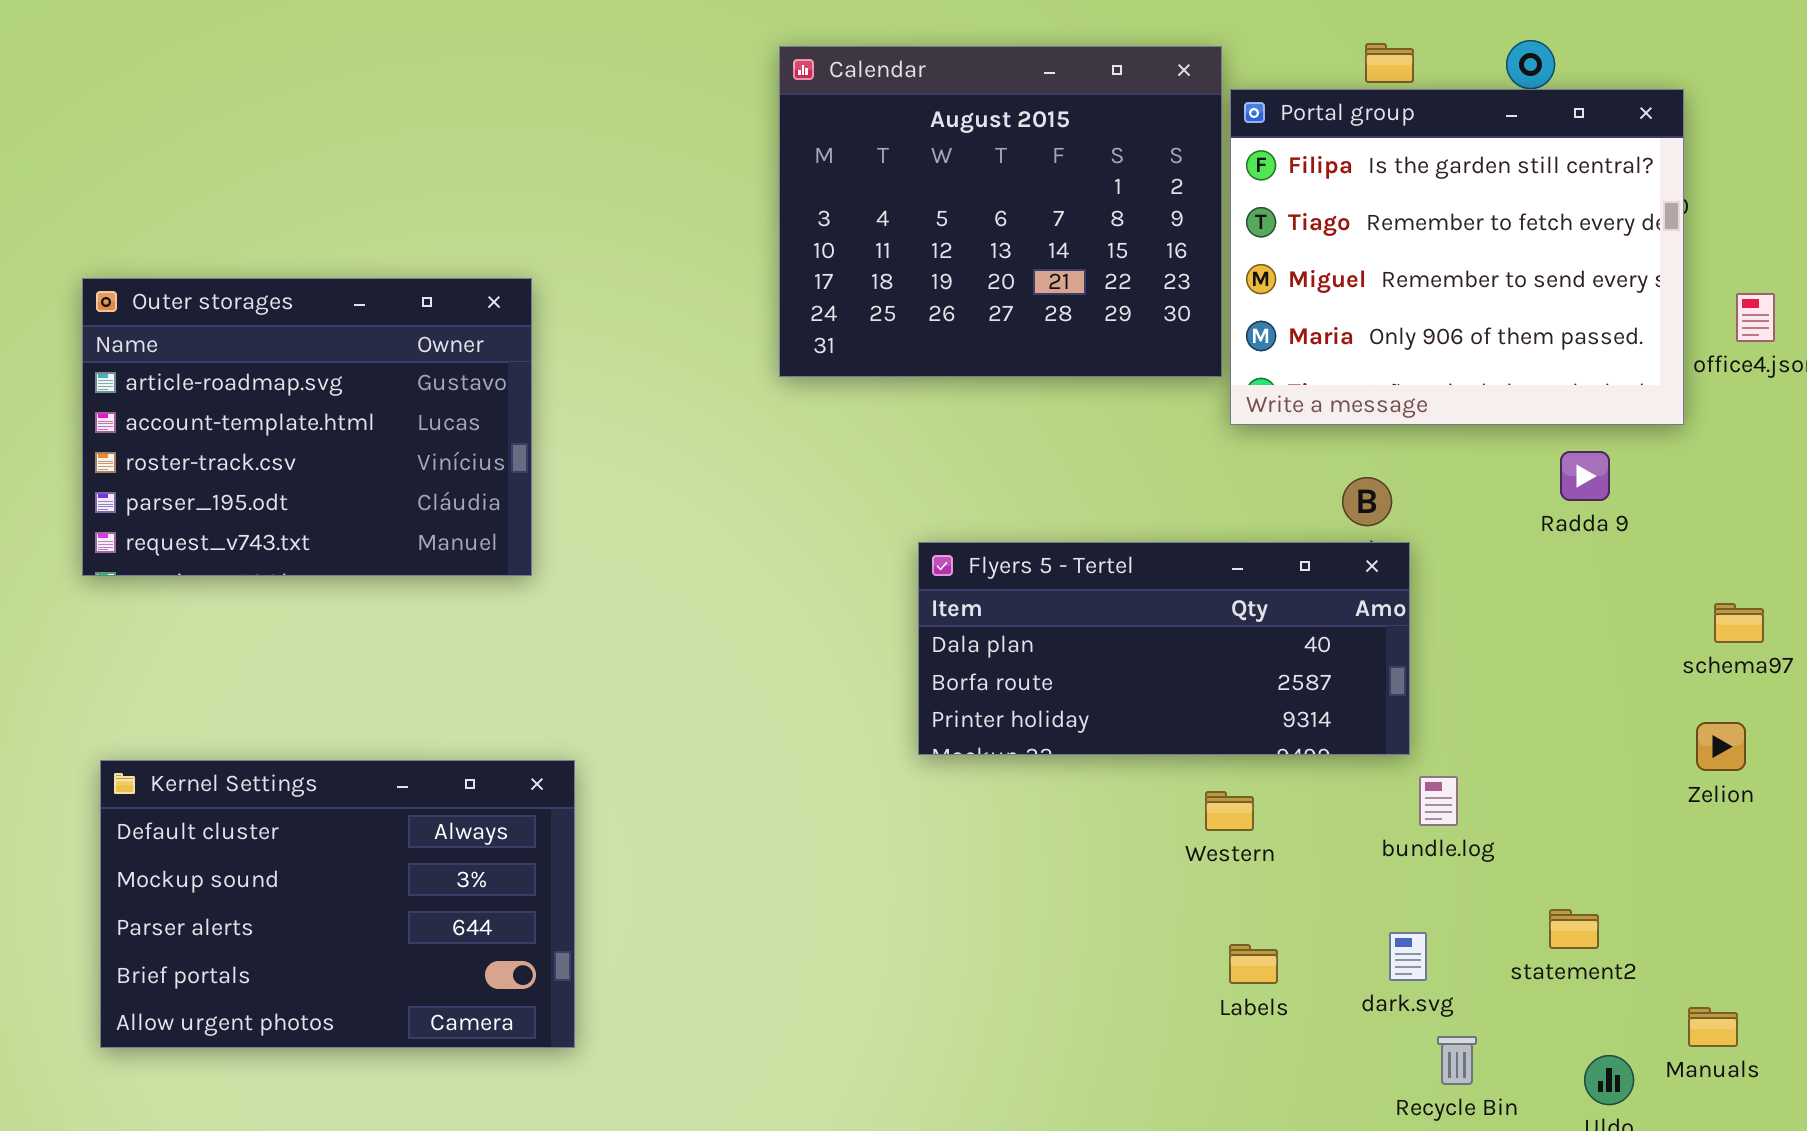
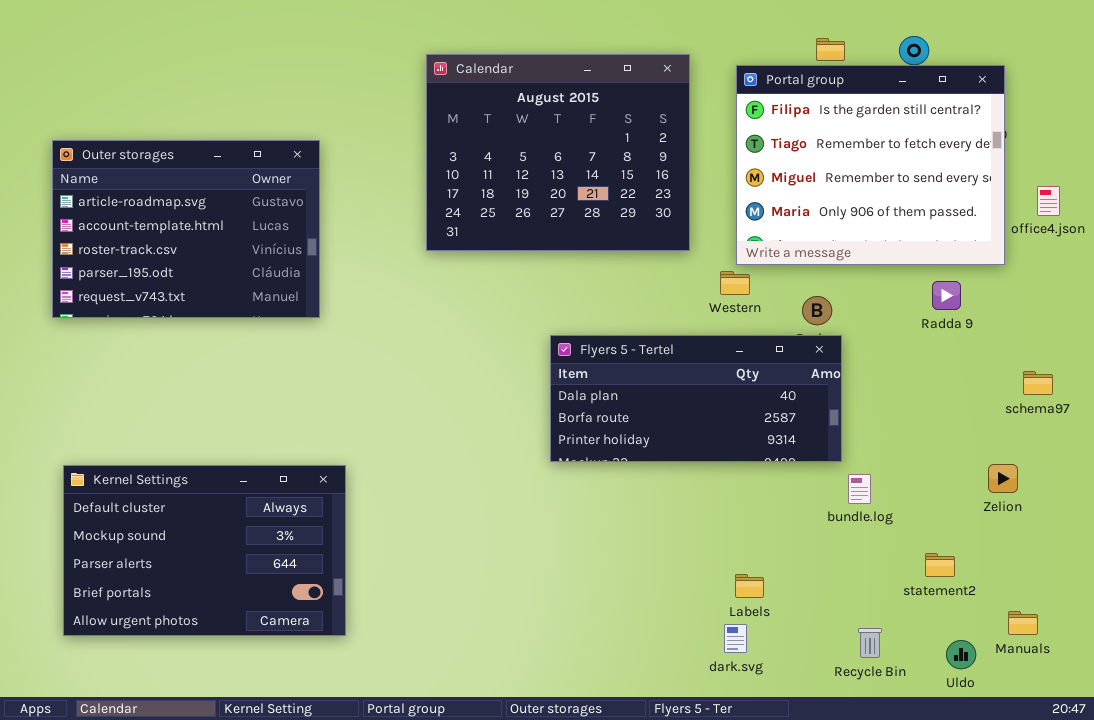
Calendar: [779,46,1222,377] -> [426,54,690,251], moved
Outer storages: [82,278,532,576] -> [52,140,320,318], moved
Zelion: [1696,722,1746,771] -> [988,464,1018,493], moved
Western: [1205,791,1254,831] -> [720,271,750,295], moved
dark.svg: [1389,932,1427,981] -> [724,624,747,653], moved

